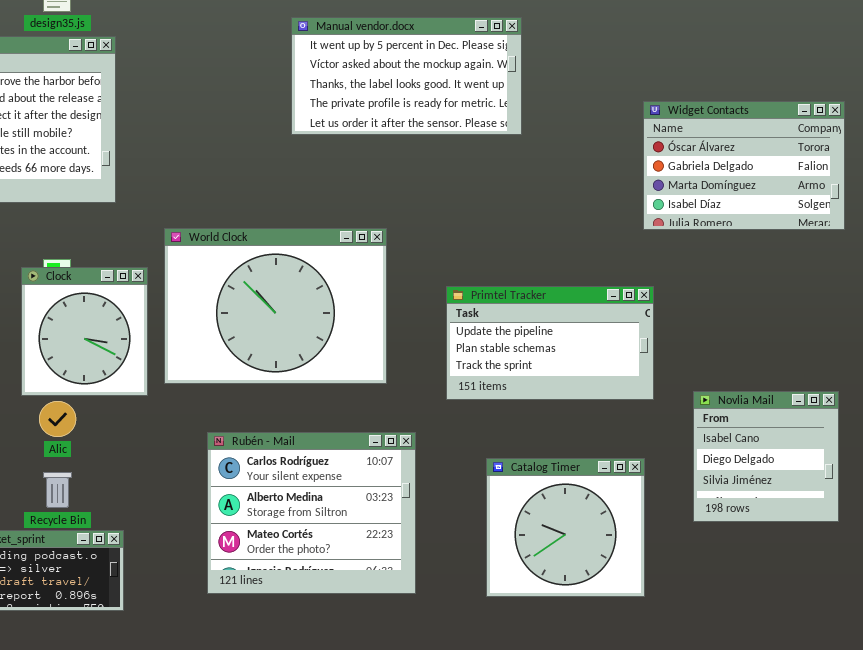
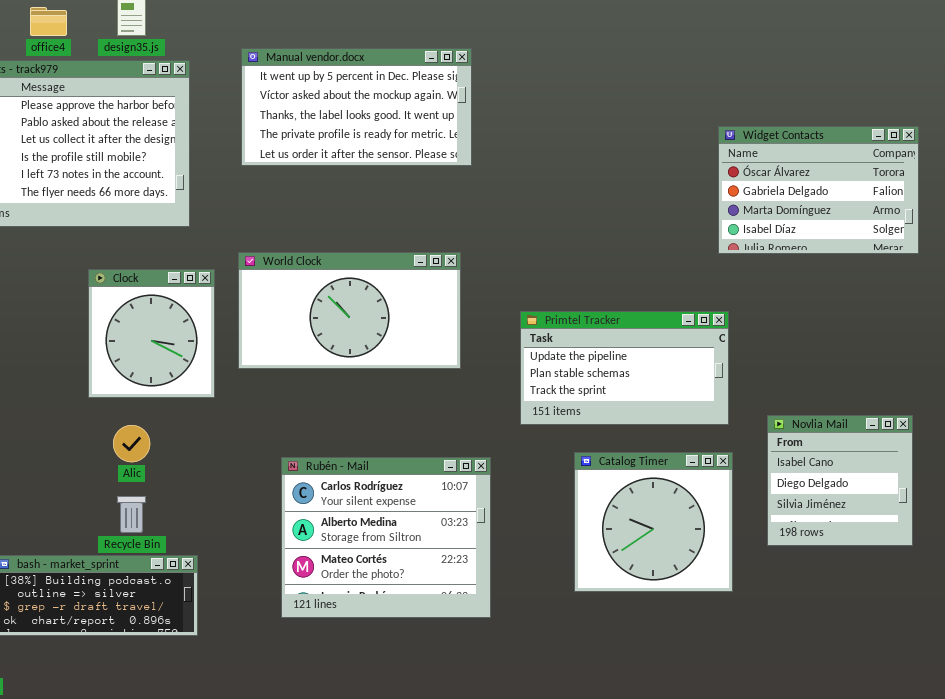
Manual vendor.docx: [291,17,522,135] -> [241,48,472,166], moved
World Clock: [164,228,387,384] -> [238,252,461,369], resized
Clock: [21,267,148,396] -> [88,269,215,398], moved
Catalog Timer: [486,458,645,597] -> [574,452,733,592], moved

